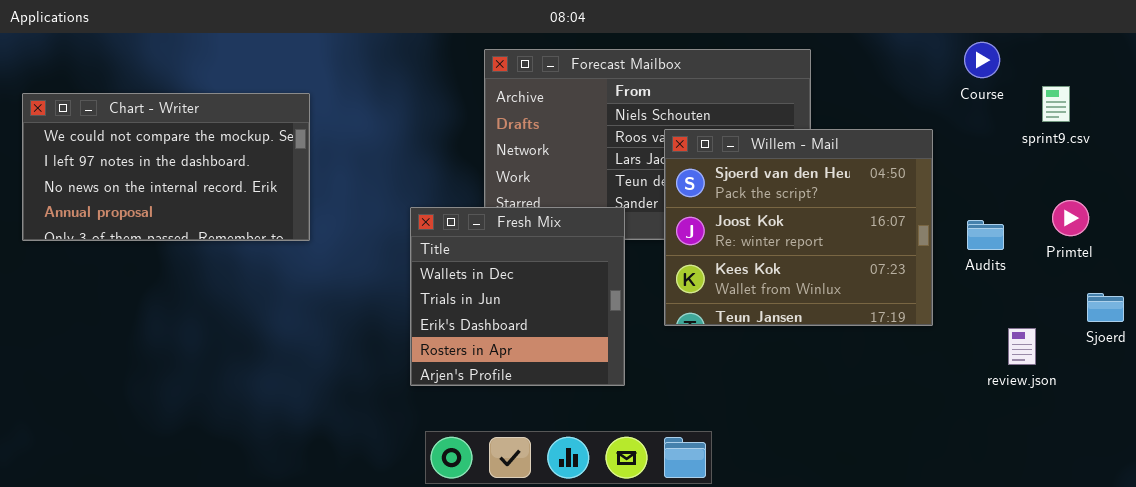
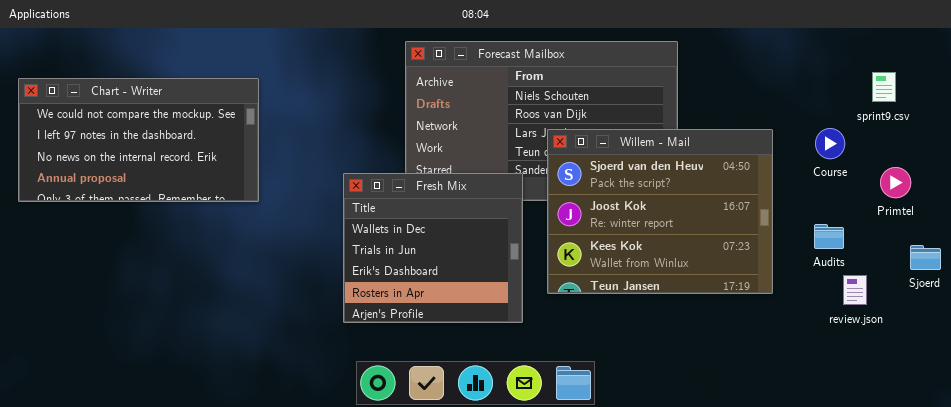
Course: [964,42,1000,78] -> [815,128,845,159], moved
Willem - Mail: [664,129,933,326] -> [547,129,773,294], moved
Audits: [967,220,1004,250] -> [814,224,844,249], moved

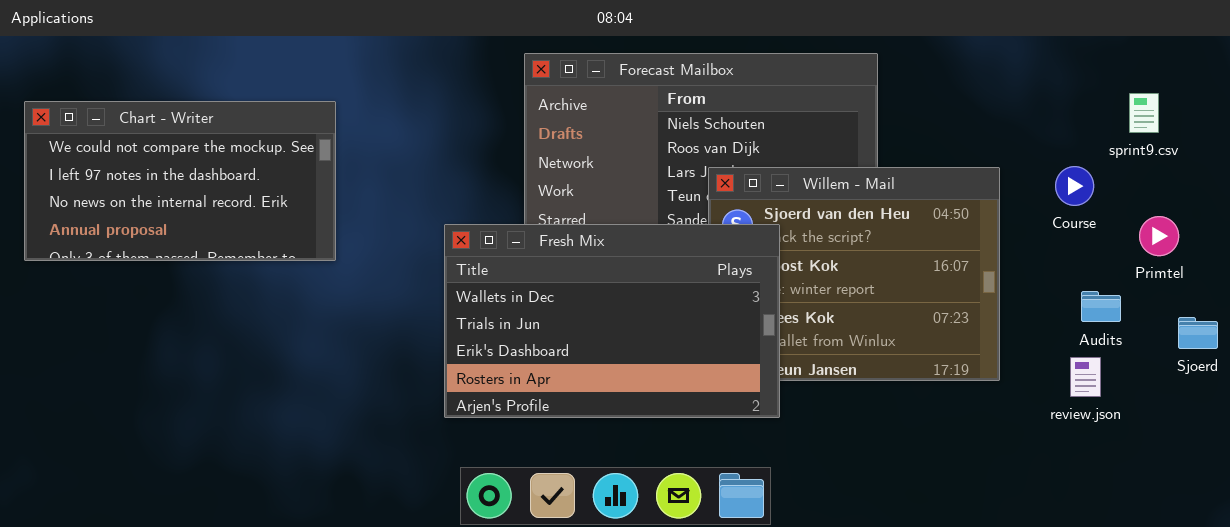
Fresh Mix: [343,173,523,323] -> [444,224,780,418], resized
Audits: [814,224,844,249] -> [1081,291,1121,322], moved
review.json: [843,275,867,305] -> [1070,357,1101,397], moved

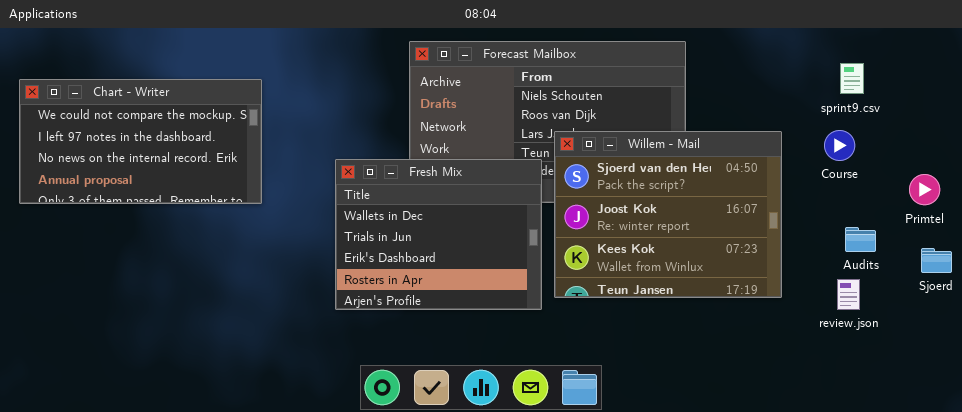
sprint9.csv: [1129,93,1159,133] -> [840,63,864,94], moved
Primtel: [1139,216,1179,256] -> [909,174,940,205], moved
Fresh Mix: [444,224,780,418] -> [335,159,542,310], moved, resized

